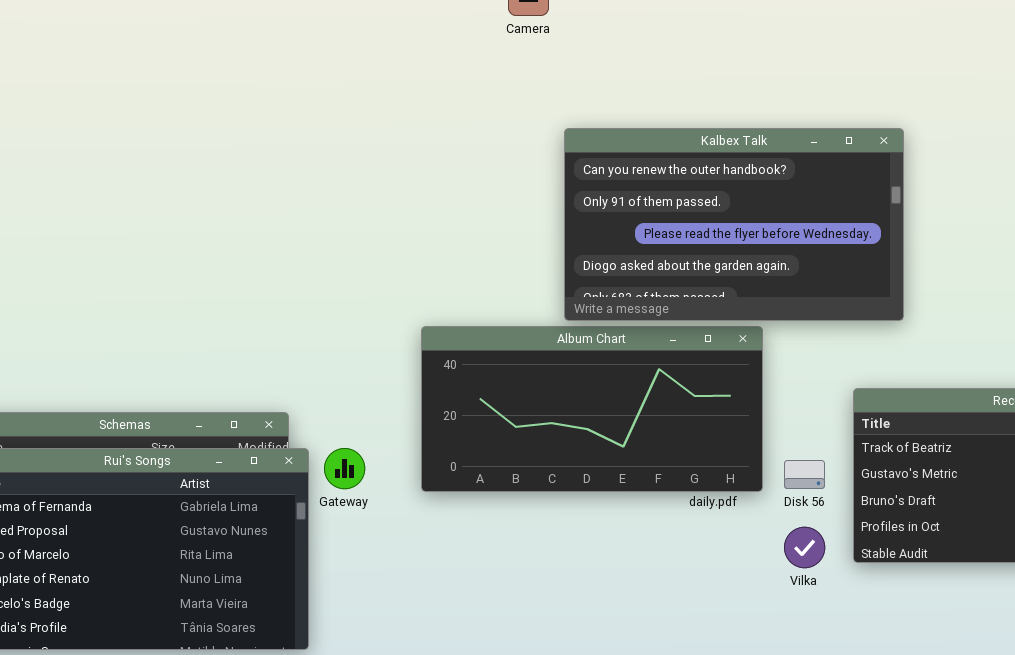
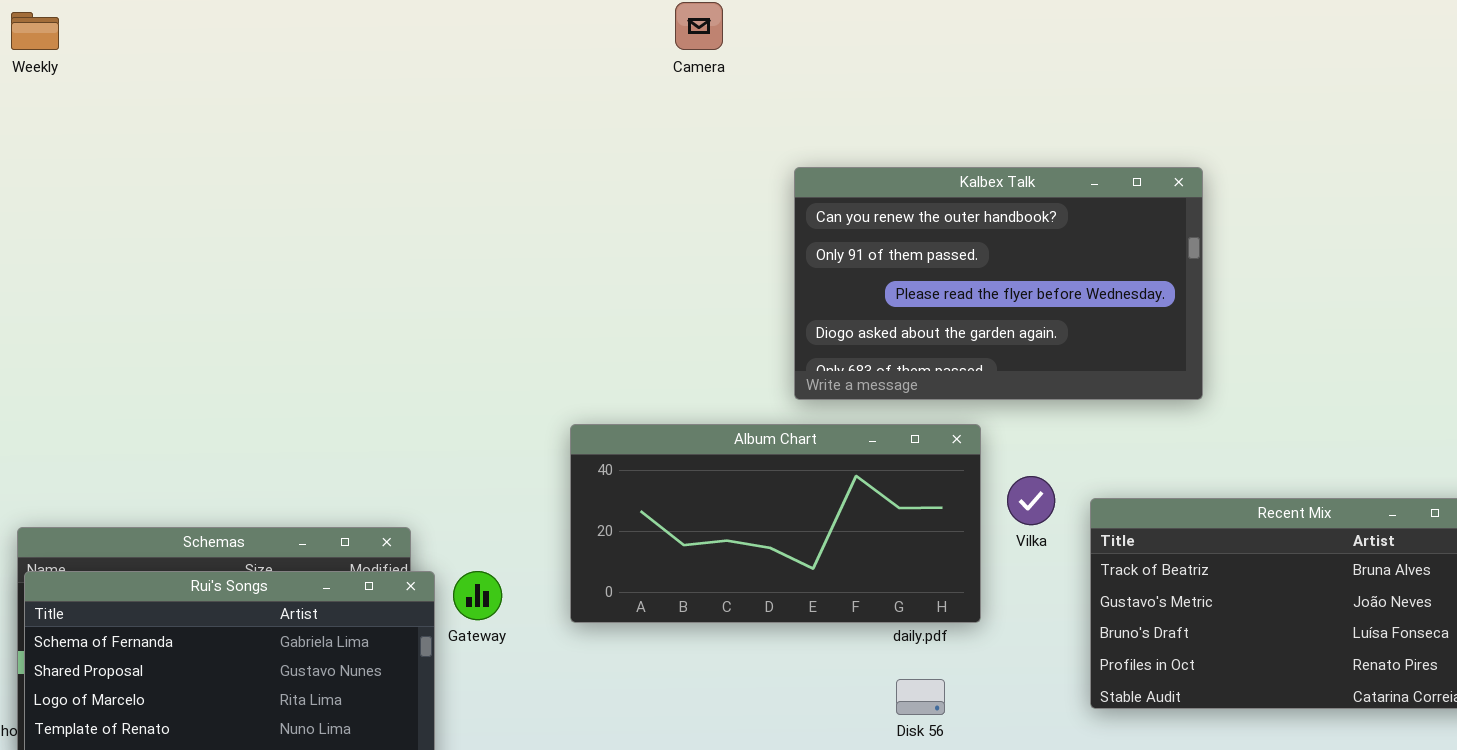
Kalbex Talk: [564,128,904,321] -> [794,167,1203,400], moved
Disk 56: [784,460,825,489] -> [896,679,945,715], moved
Vilka: [784,527,825,568] -> [1007,476,1055,525], moved

